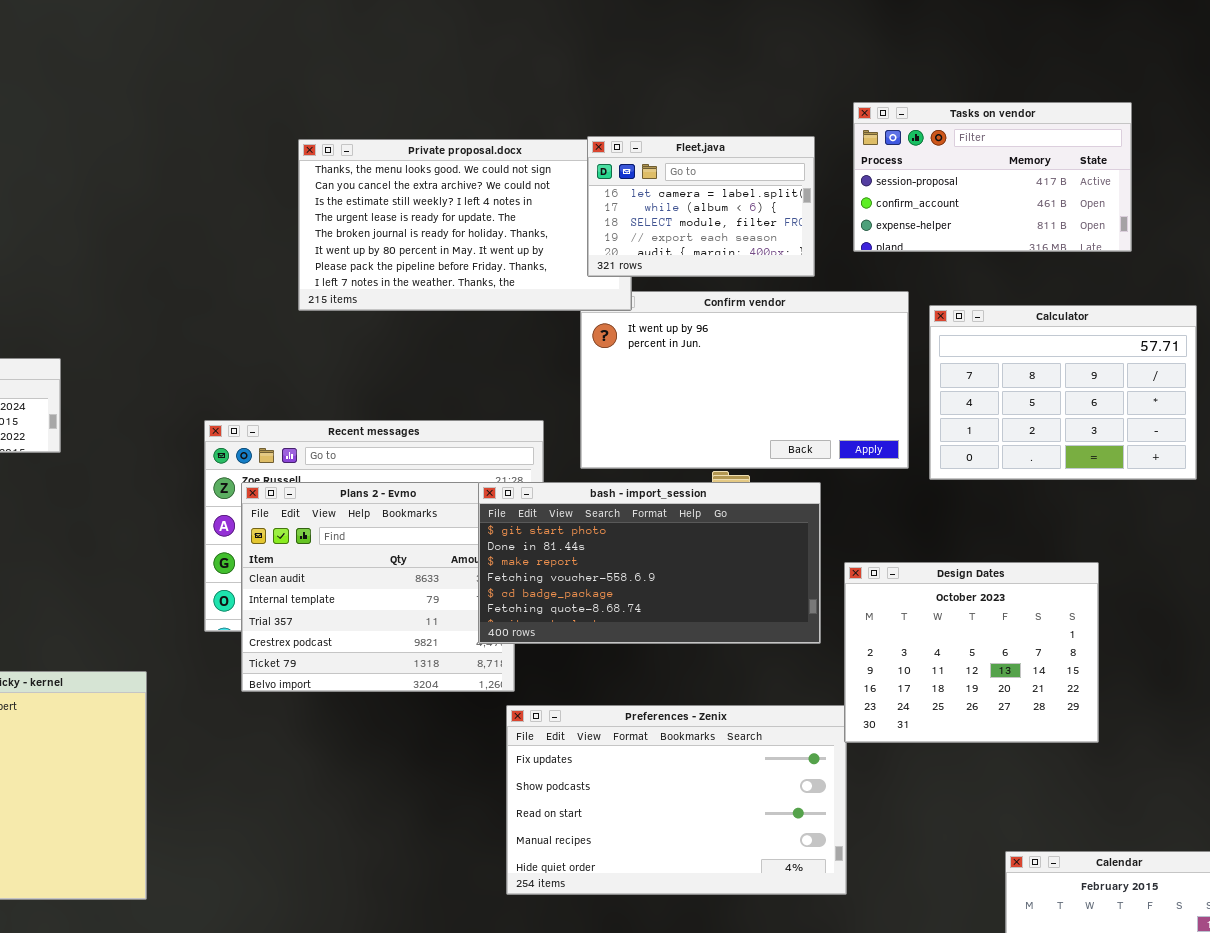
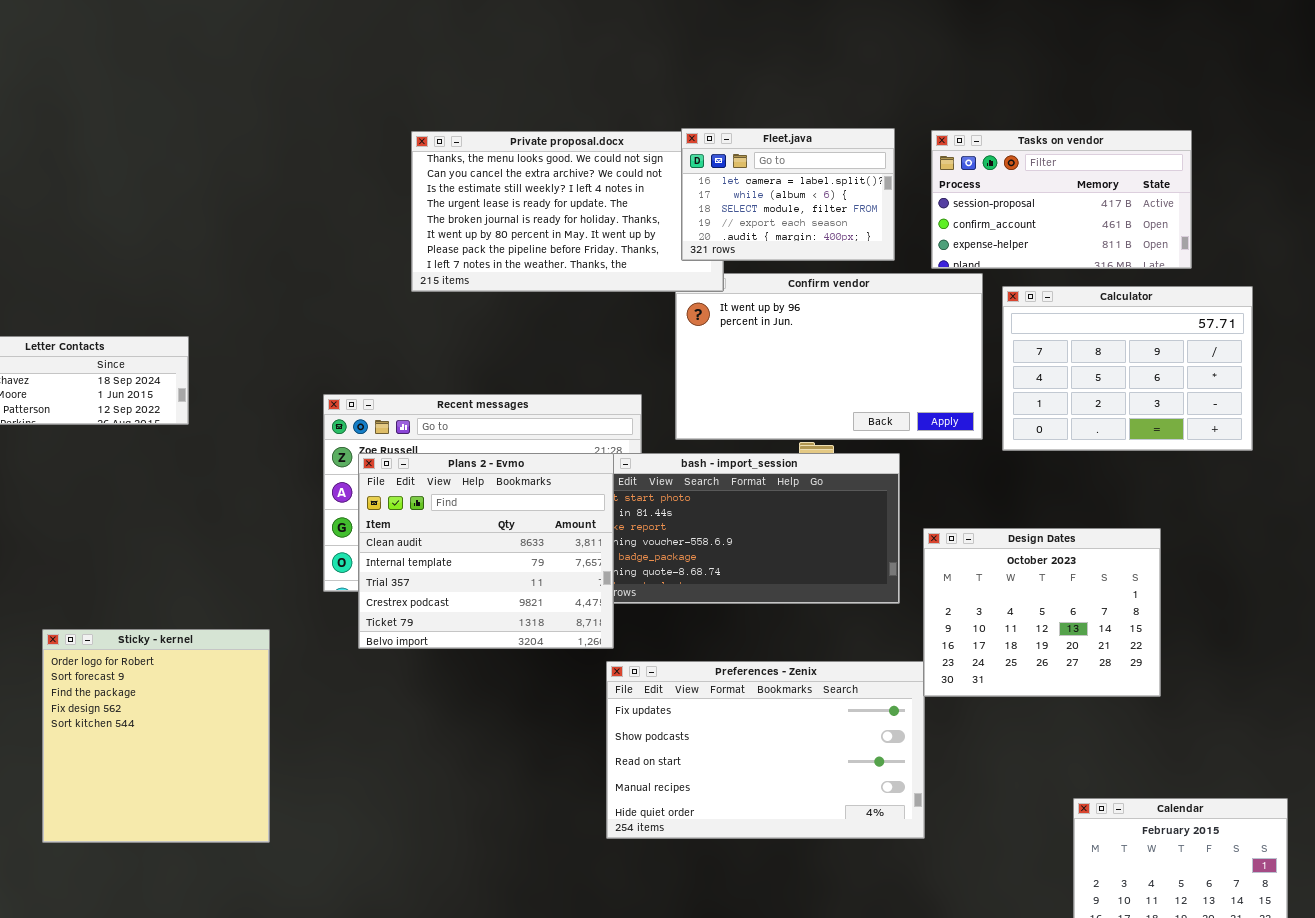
Tasks on vendor: [853,102,1132,252] -> [931,130,1192,269], moved
Plans 2 - Evmo: [241,482,515,692] -> [358,453,614,649], raised

